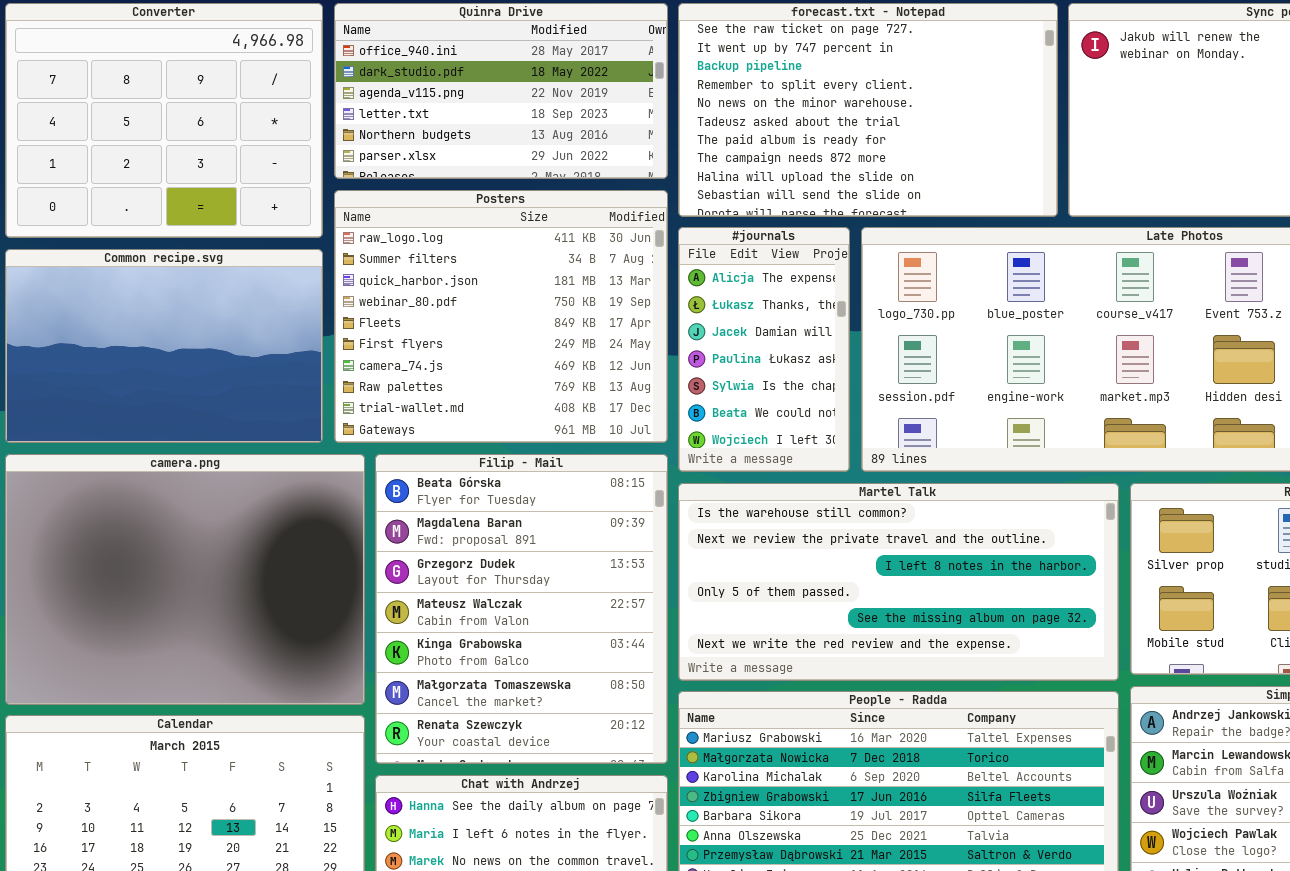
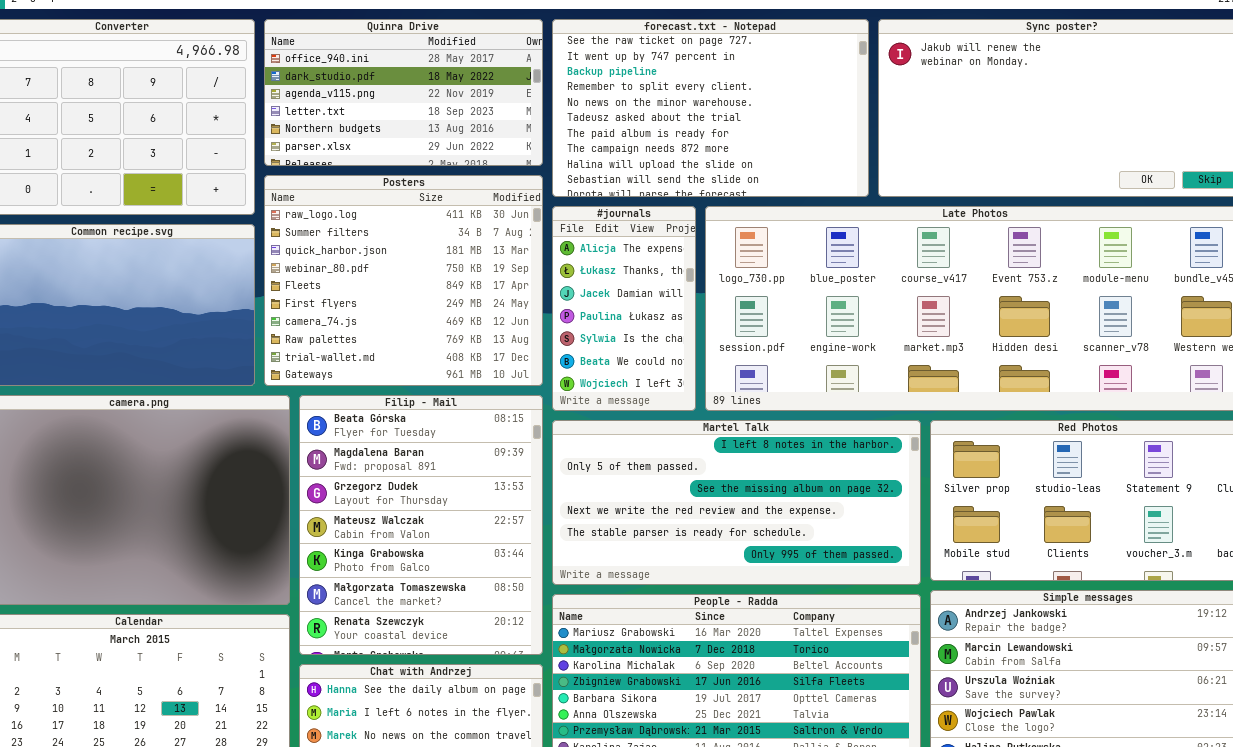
Martel Talk: [678,483,1119,681] -> [552,420,921,585], scrolled down 2 rows

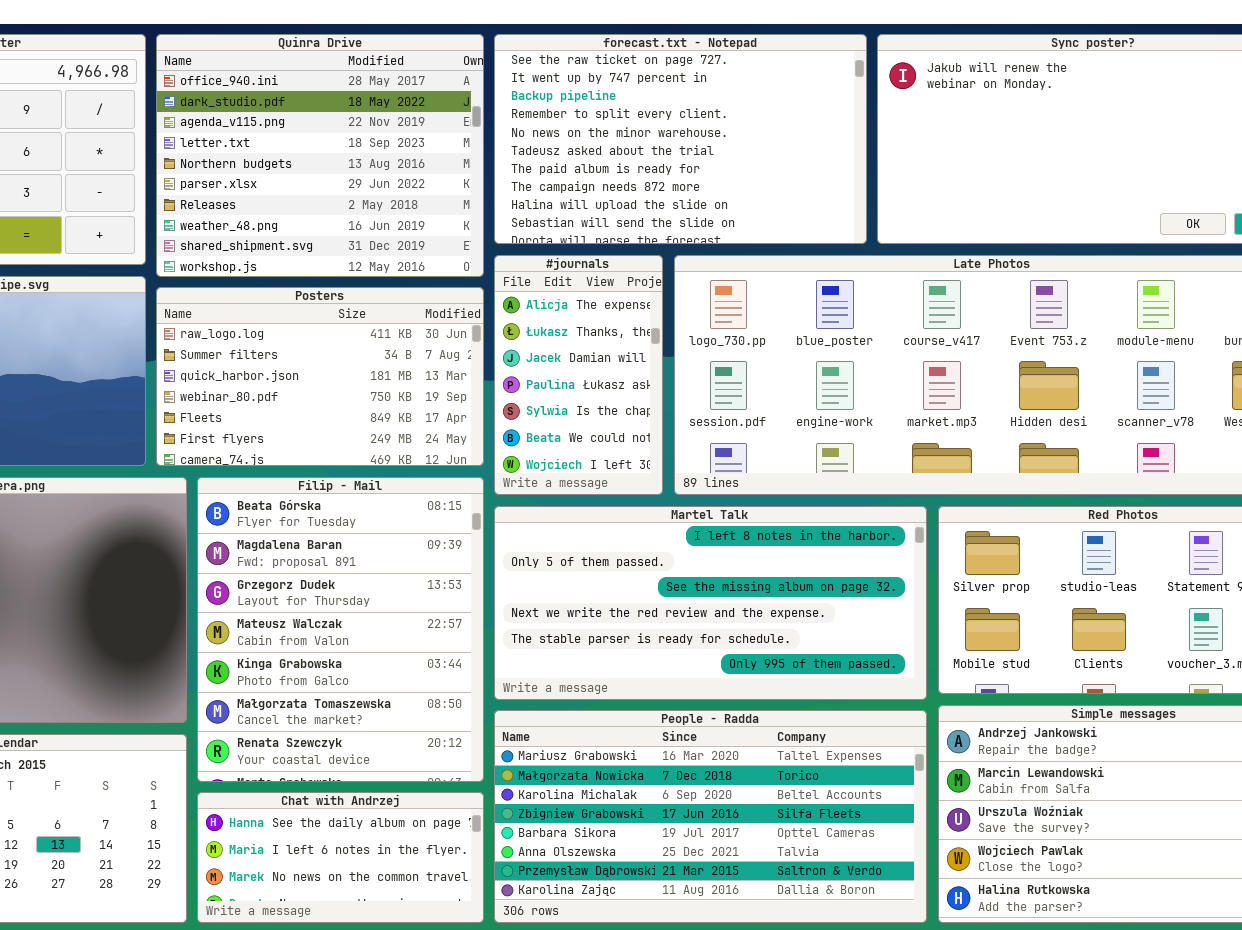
Quinra Drive: [264,19,543,166] -> [156,34,484,277], resized
Posters: [264,175,543,386] -> [156,287,484,466], resized

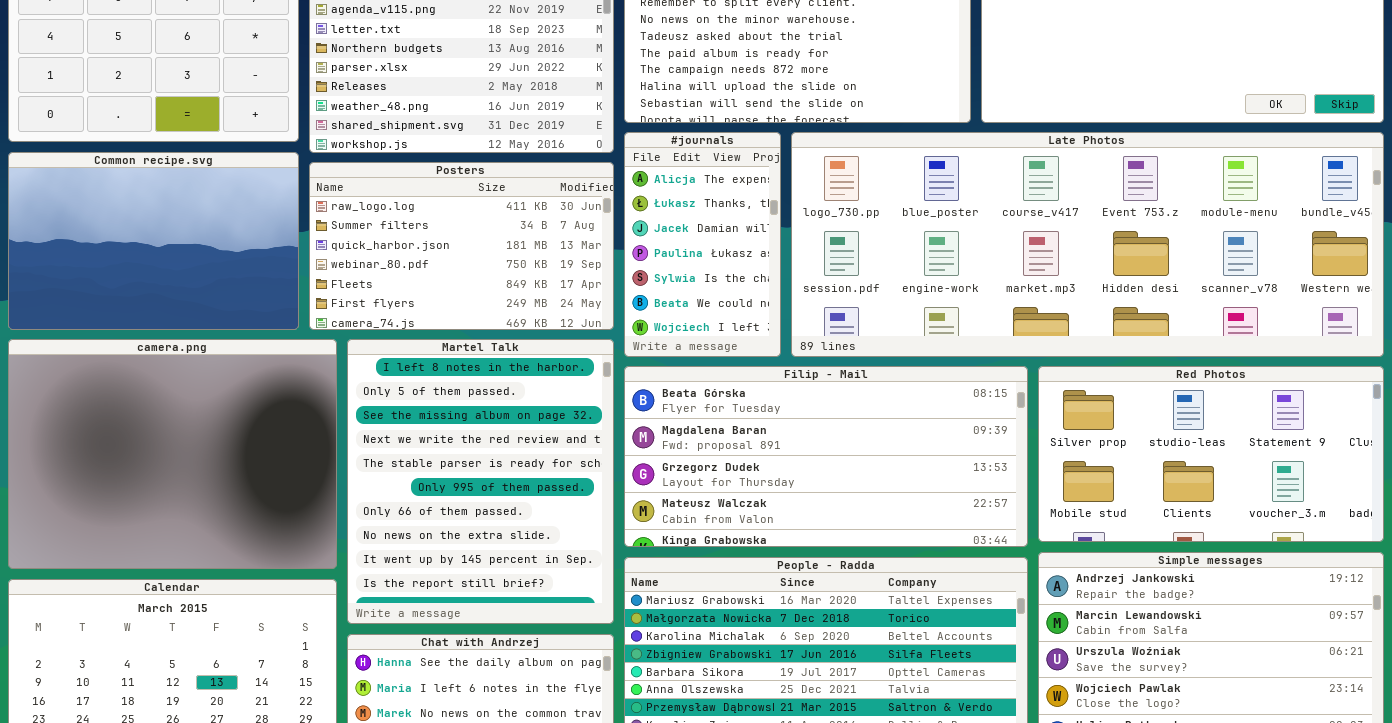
Filip - Mail: [197,477,484,782] -> [624,366,1028,547], moved, resized
Martel Talk: [494,506,927,700] -> [347,339,614,624], moved, resized

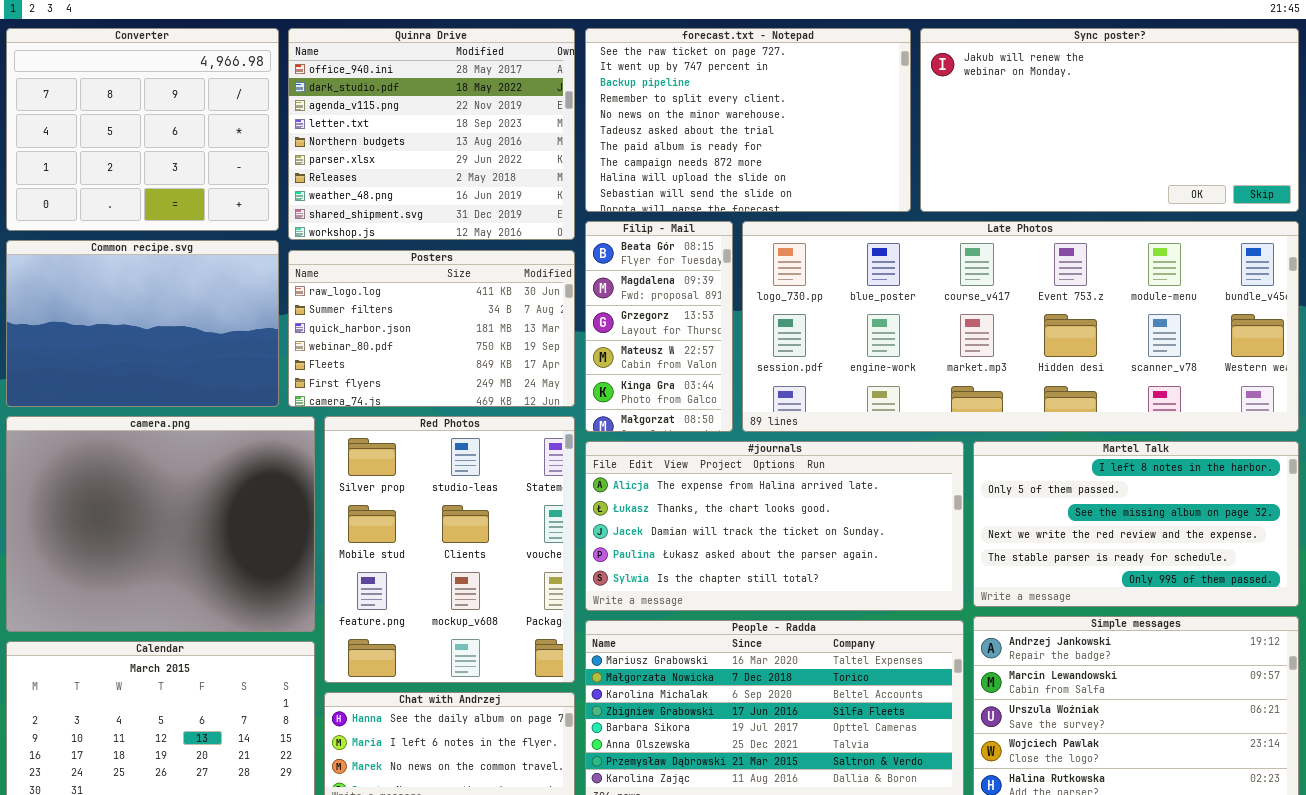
#journals: [624,132,781,357] -> [585,441,964,611], moved, resized
Martel Talk: [347,339,614,624] -> [973,441,1299,607], moved, resized
Filip - Mail: [624,366,1028,547] -> [585,221,733,432], moved, resized
Red Photos: [1038,366,1384,542] -> [324,416,575,683], moved, resized

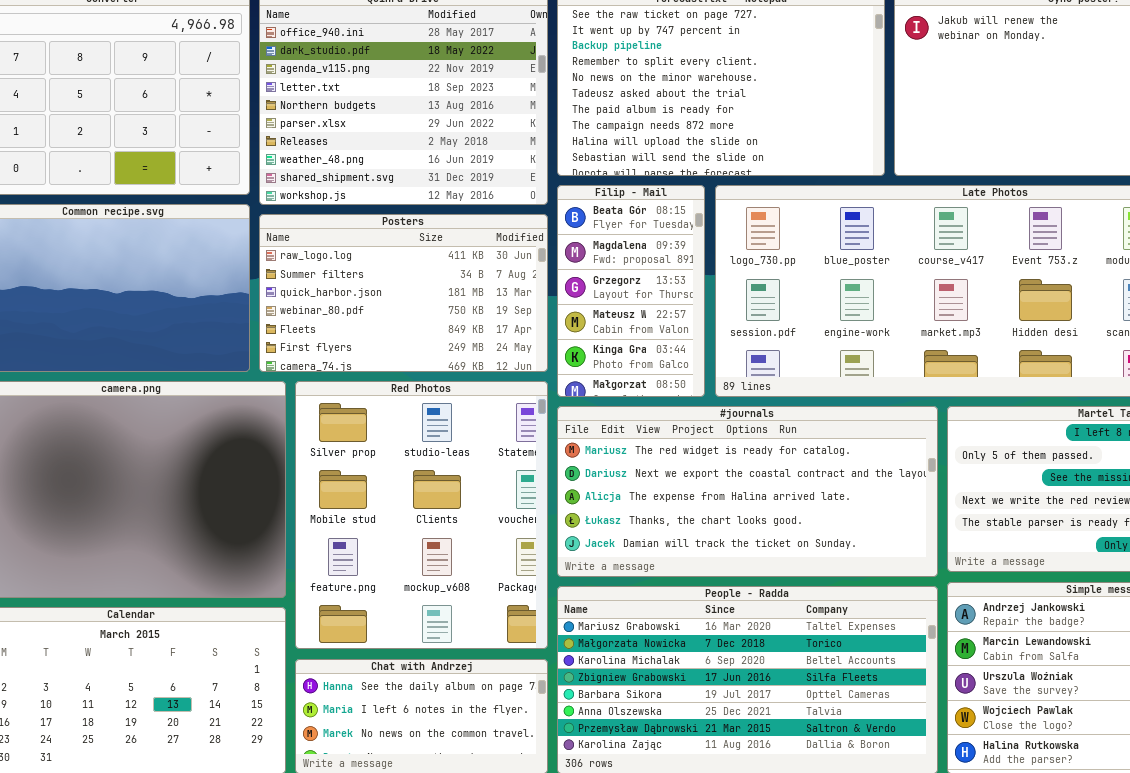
#journals: [585,441,964,611] -> [557,406,938,577], scrolled up 2 rows

